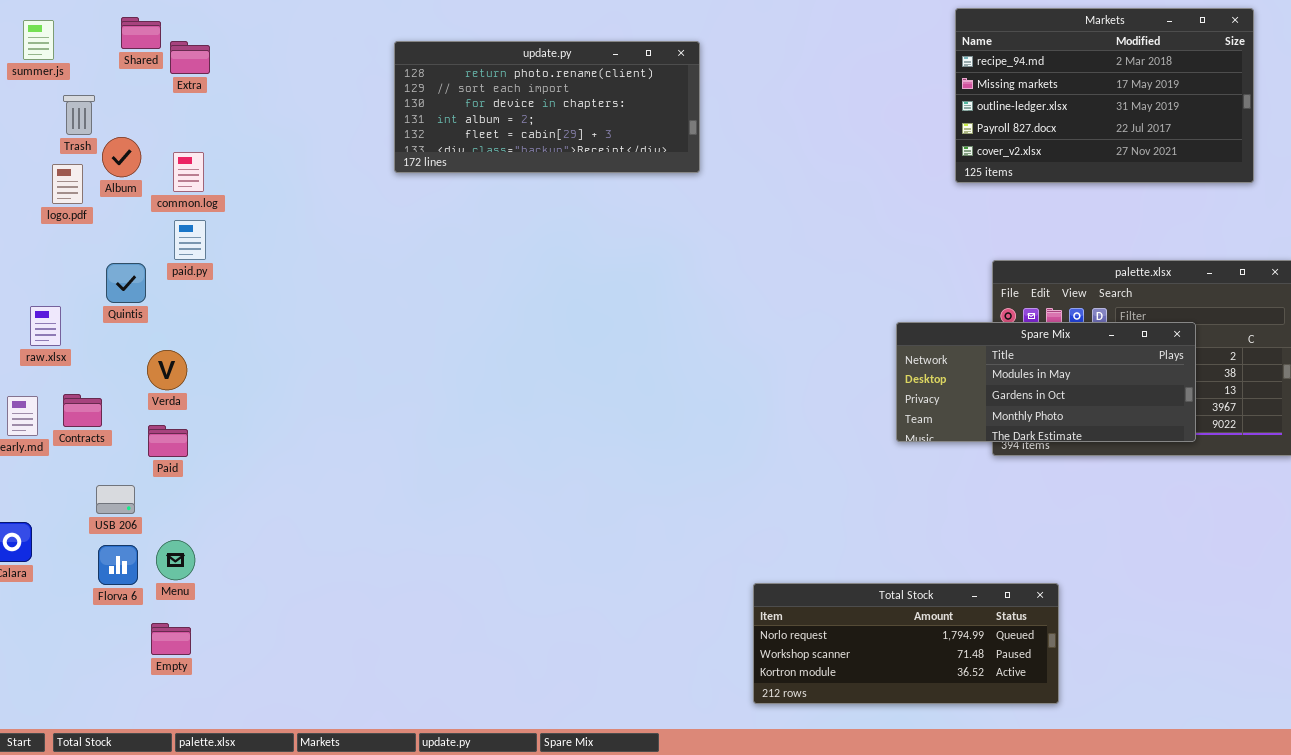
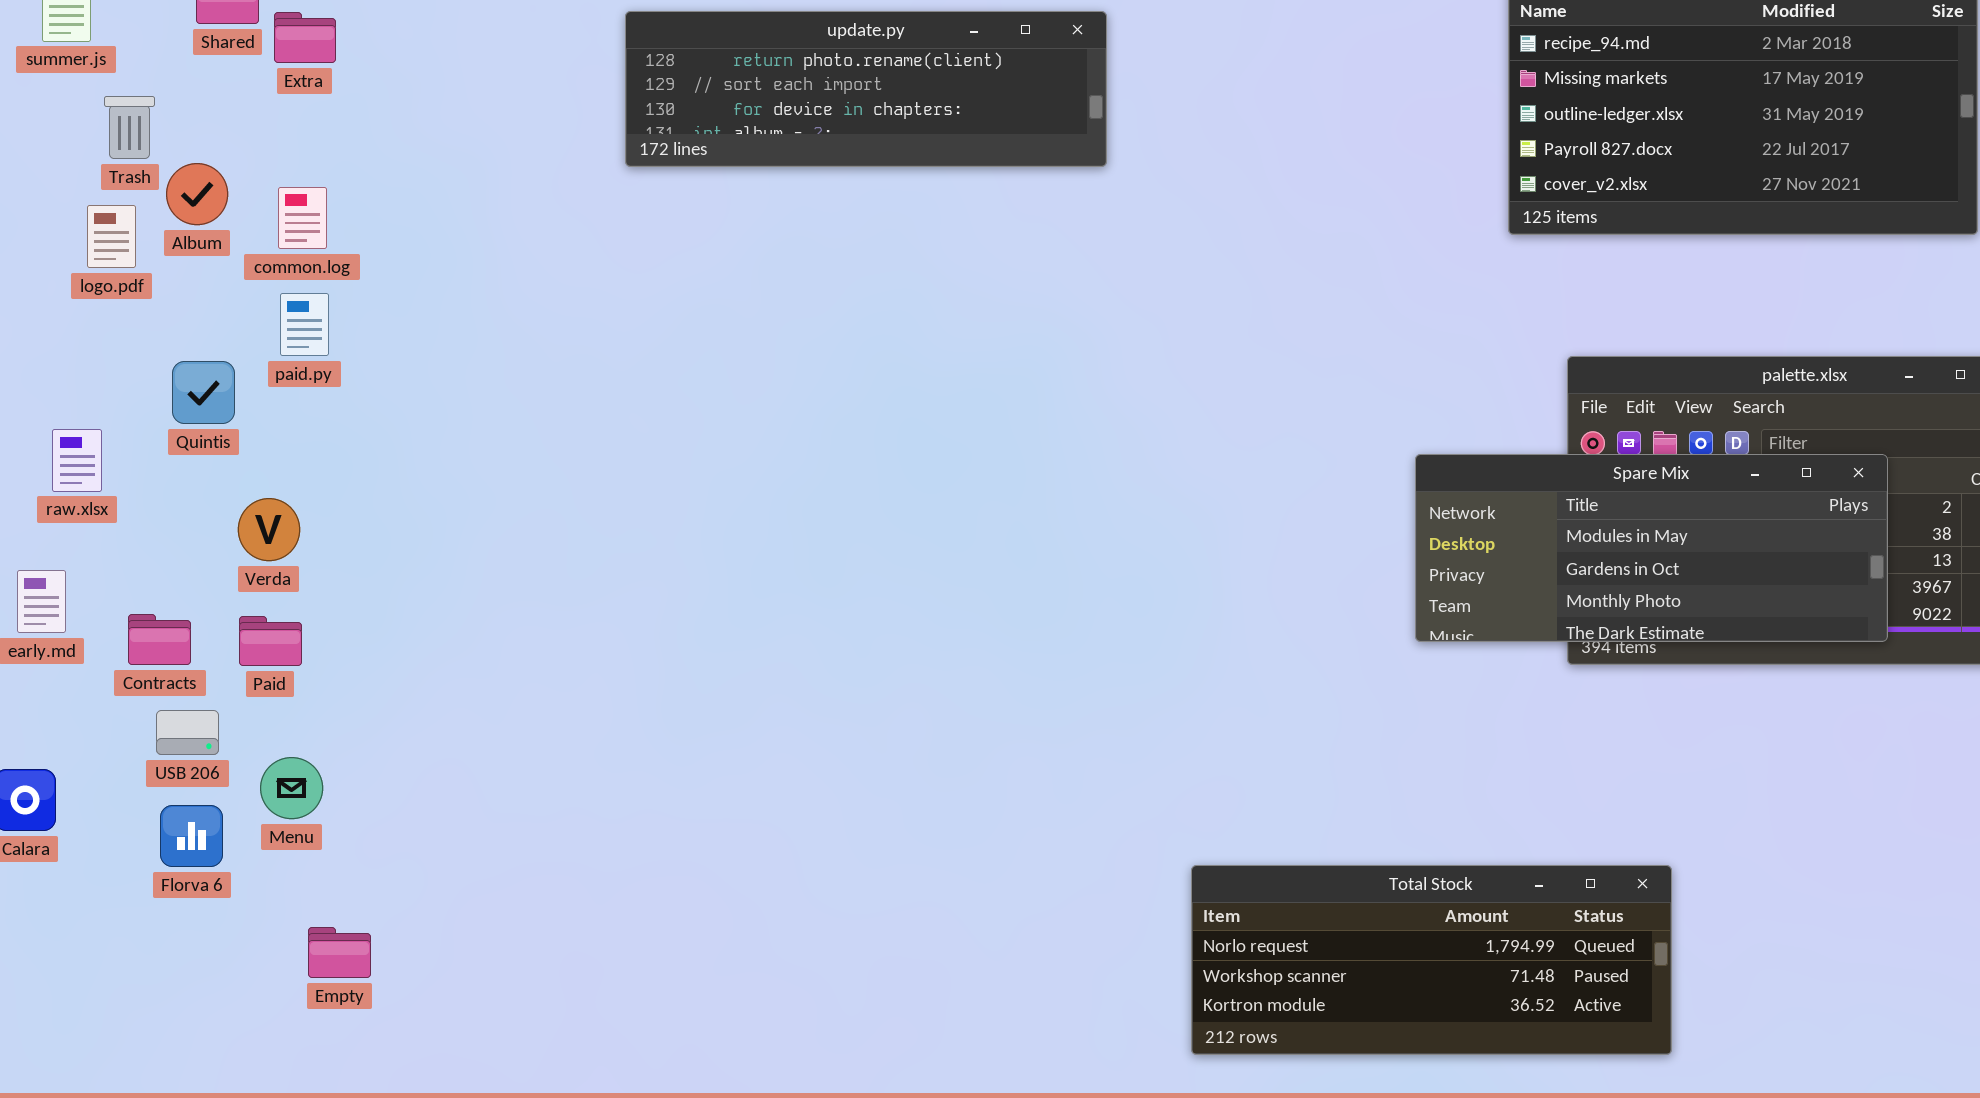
update.py: [394,41,700,173] -> [625,11,1107,167], resized
Contracts: [63,394,102,427] -> [128,614,191,665], moved
Menu: [156,540,195,580] -> [260,757,323,819], moved
Empty: [151,623,191,655] -> [308,927,371,978], moved

